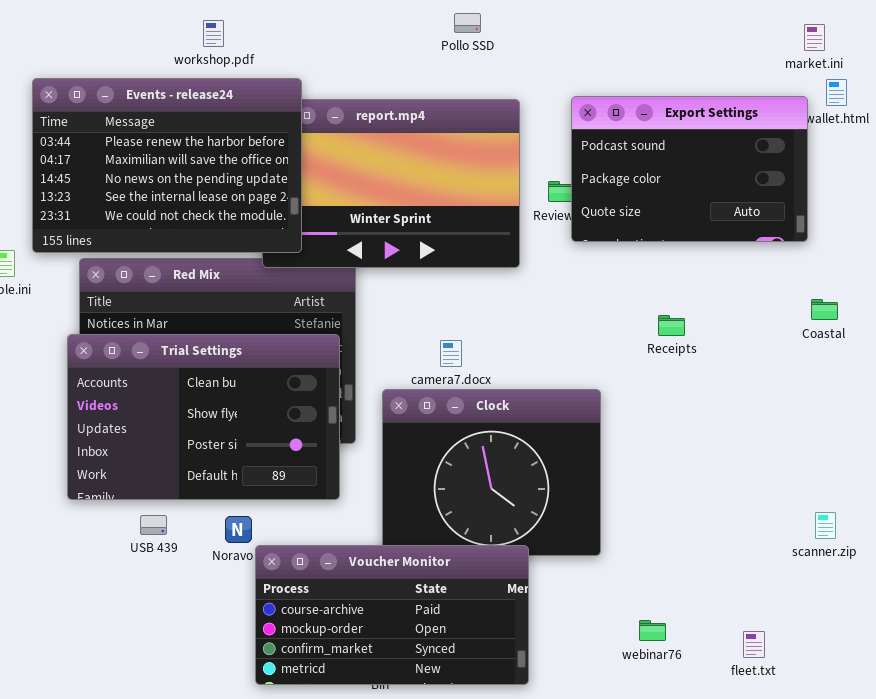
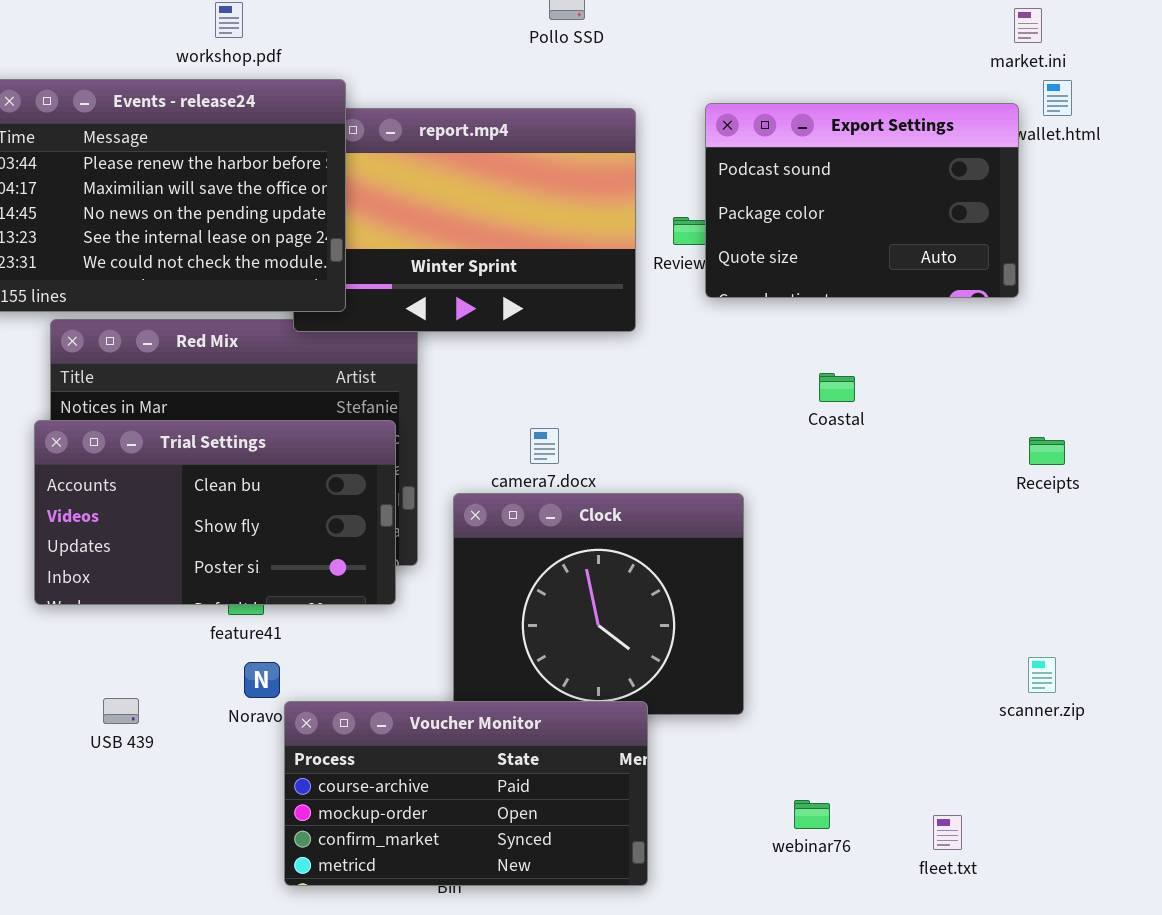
Coastal: [811,299,838,320] -> [819,373,855,402], moved
Receipts: [658,315,685,336] -> [1029,437,1065,465], moved
Trial Settings: [67,334,340,500] -> [34,420,396,605], resized
USB 439: [140,515,167,535] -> [103,698,139,724], moved

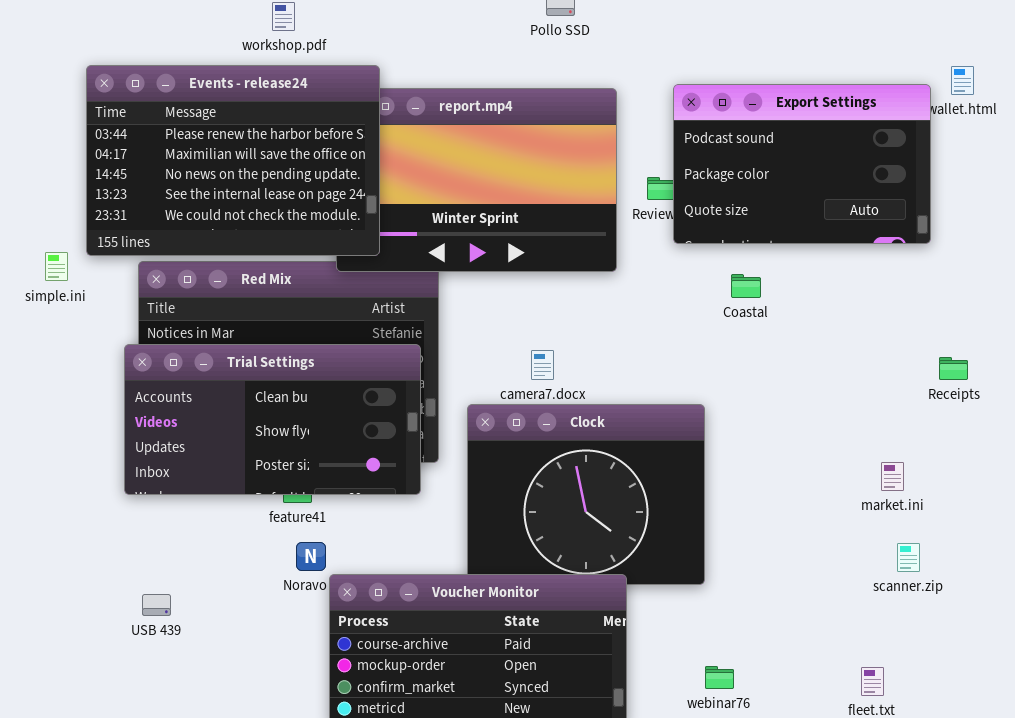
market.ini: [1014,8,1042,43] -> [881,462,904,491], moved
Coastal: [819,373,855,402] -> [731,274,761,298], moved
scanner.zip: [1028,657,1056,693] -> [897,543,920,572], moved
USB 439: [103,698,139,724] -> [142,594,171,616], moved
webinar76: [794,800,830,829] -> [705,666,734,689], moved

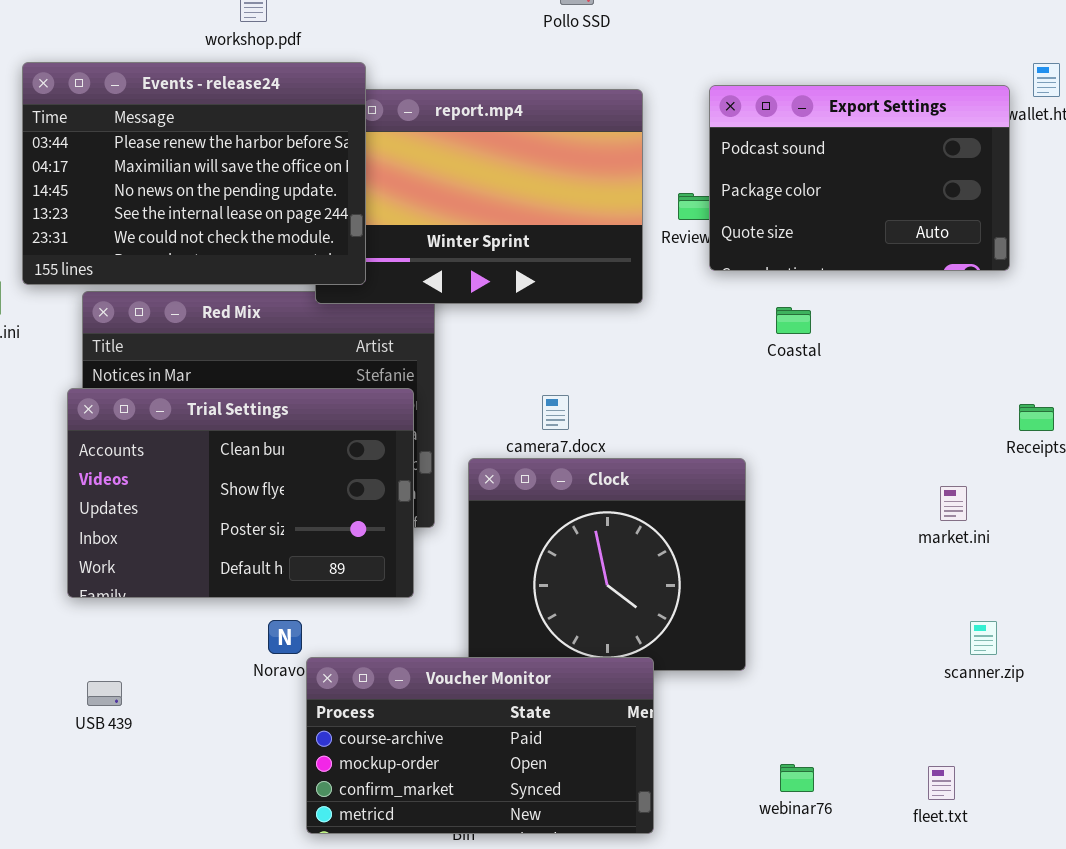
Trial Settings: [124,344,421,495] -> [67,388,414,598], resized
market.ini: [881,462,904,491] -> [940,486,967,521], moved
webinar76: [705,666,734,689] -> [780,764,814,792], moved

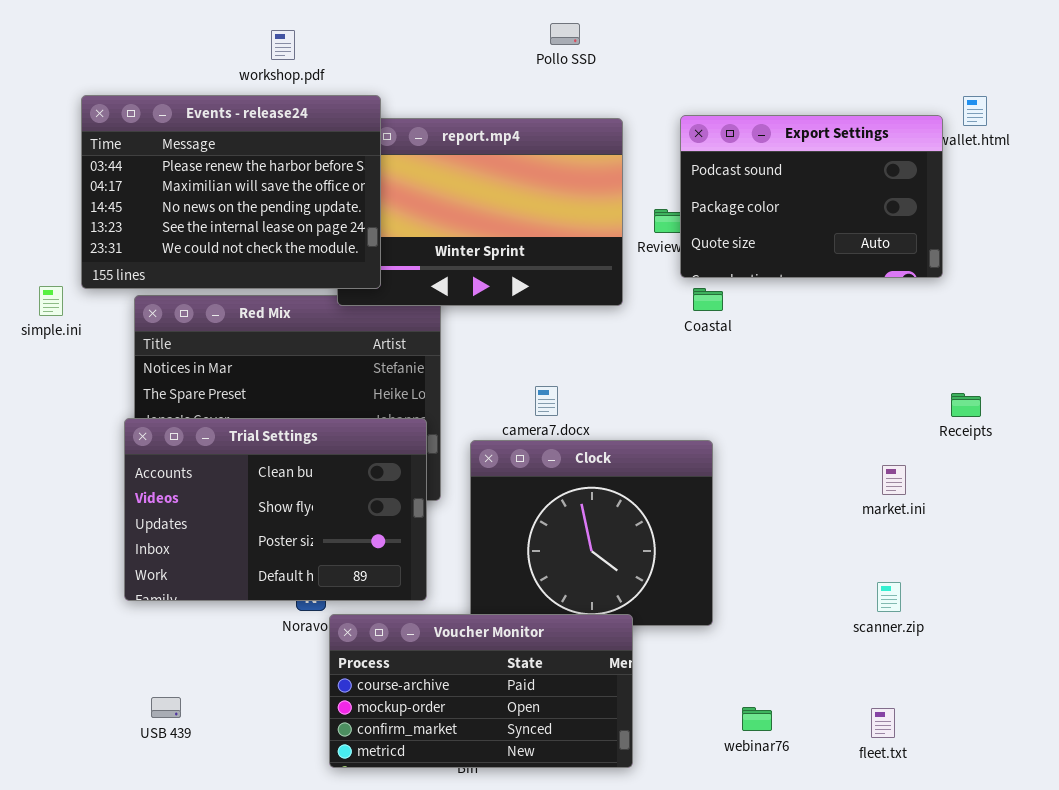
Coastal: [776,307,811,334] -> [693,288,723,311], moved
Trial Settings: [67,388,414,598] -> [124,418,427,601], moved
scanner.zip: [970,621,997,655] -> [877,582,901,612], moved
USB 439: [87,681,122,706] -> [151,697,181,718], moved

